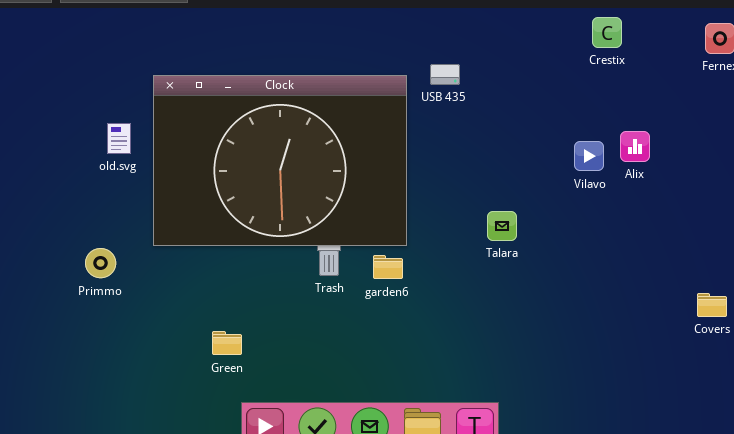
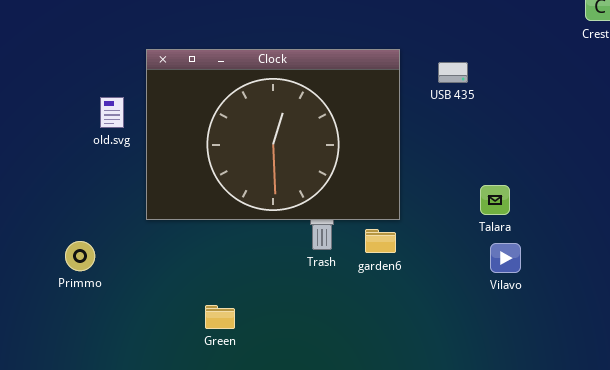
USB 435: [430,64,460,85] -> [438,62,468,83], moved
Vilavo: [574,141,604,171] -> [490,243,521,273], moved
Primmo: [85,248,116,278] -> [65,241,95,271], moved

